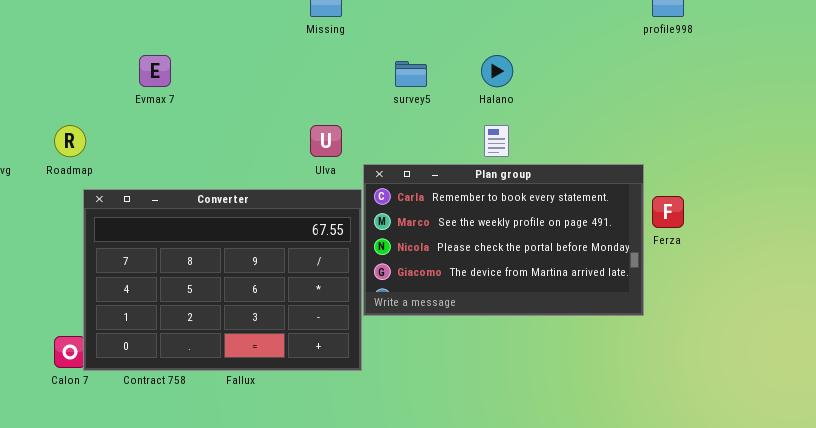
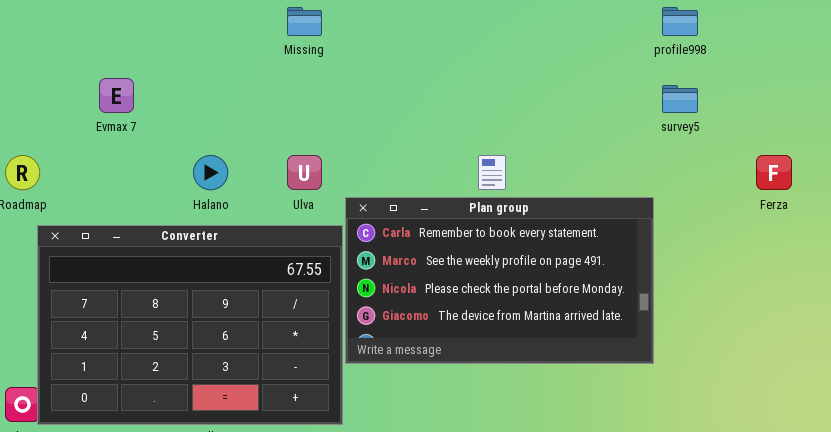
Halano: [481,55,513,87] -> [193,155,228,190], moved
survey5: [395,61,427,87] -> [662,85,698,113], moved
Ferza: [652,196,684,228] -> [756,155,792,190], moved

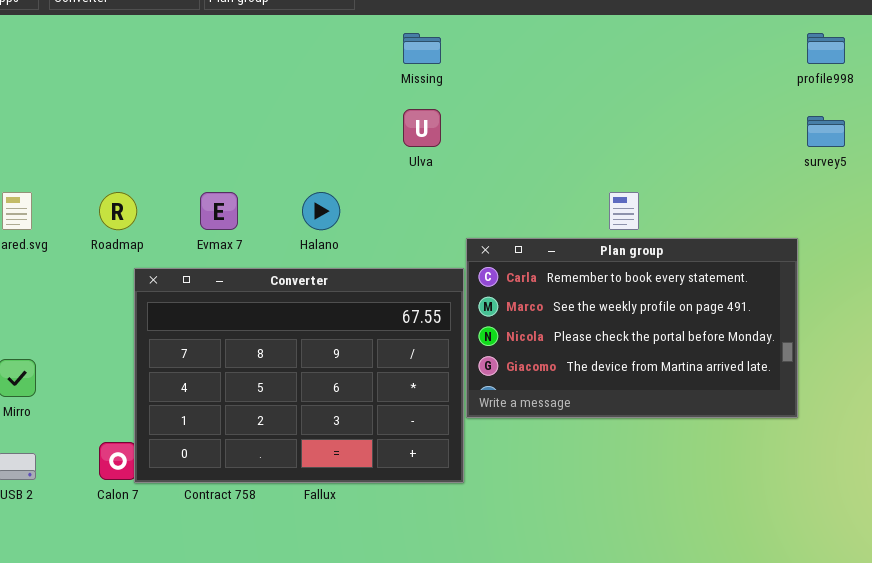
Evmax 7: [99,78,134,113] -> [200,192,238,230], moved
Ulva: [287,155,322,190] -> [403,109,441,147], moved

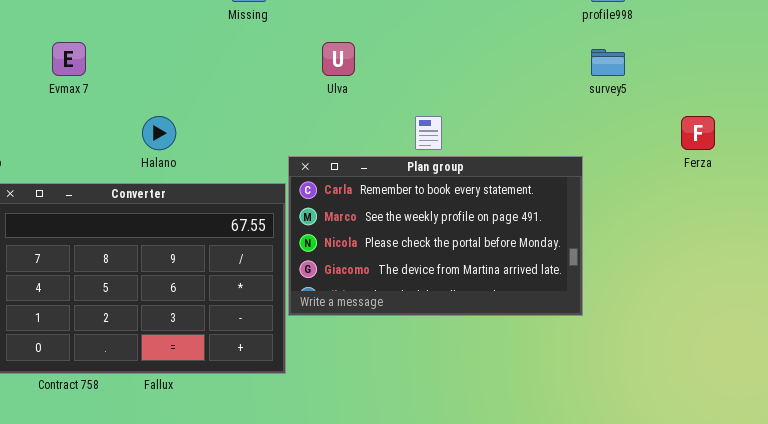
Ulva: [403,109,441,147] -> [322,42,355,76], moved
Evmax 7: [200,192,238,230] -> [52,42,86,76], moved

